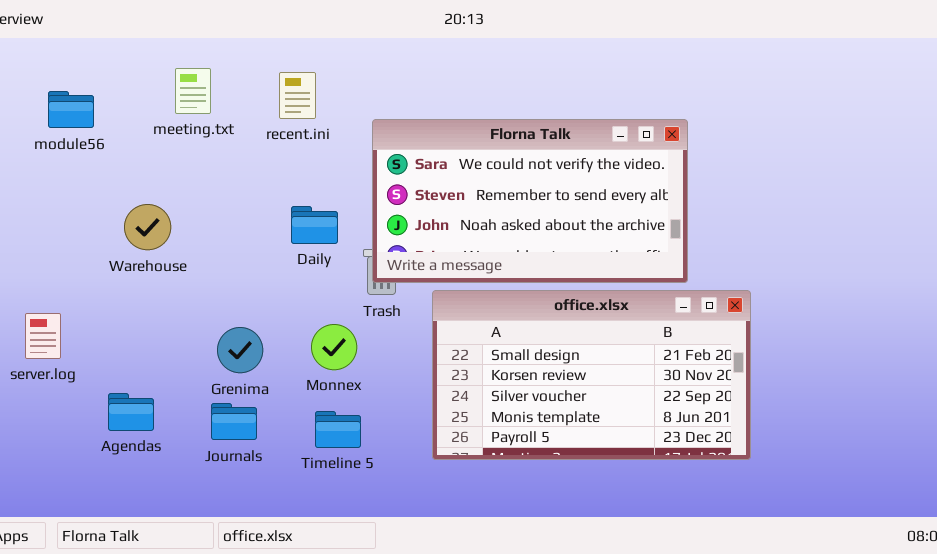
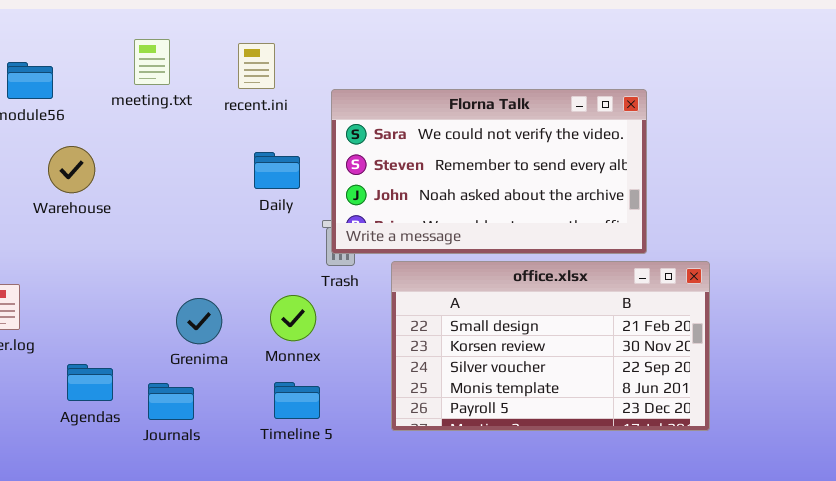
Warehouse: [124,204,171,250] -> [48,146,95,193], moved
Daily: [291,206,338,244] -> [254,152,300,189], moved
Journals: [211,403,257,440] -> [148,383,194,420], moved

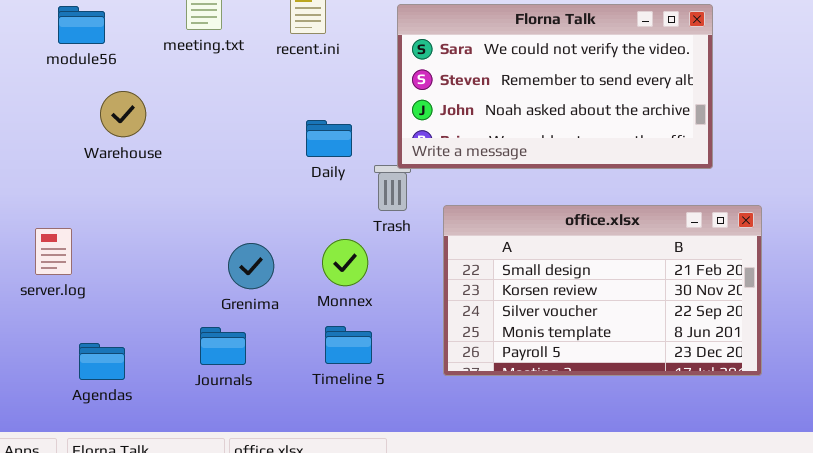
Florna Talk: [331,89,647,254] -> [397,4,713,169], moved
Daily: [254,152,300,189] -> [306,120,352,157], moved
Agendas: [67,364,113,401] -> [79,343,125,380], moved

